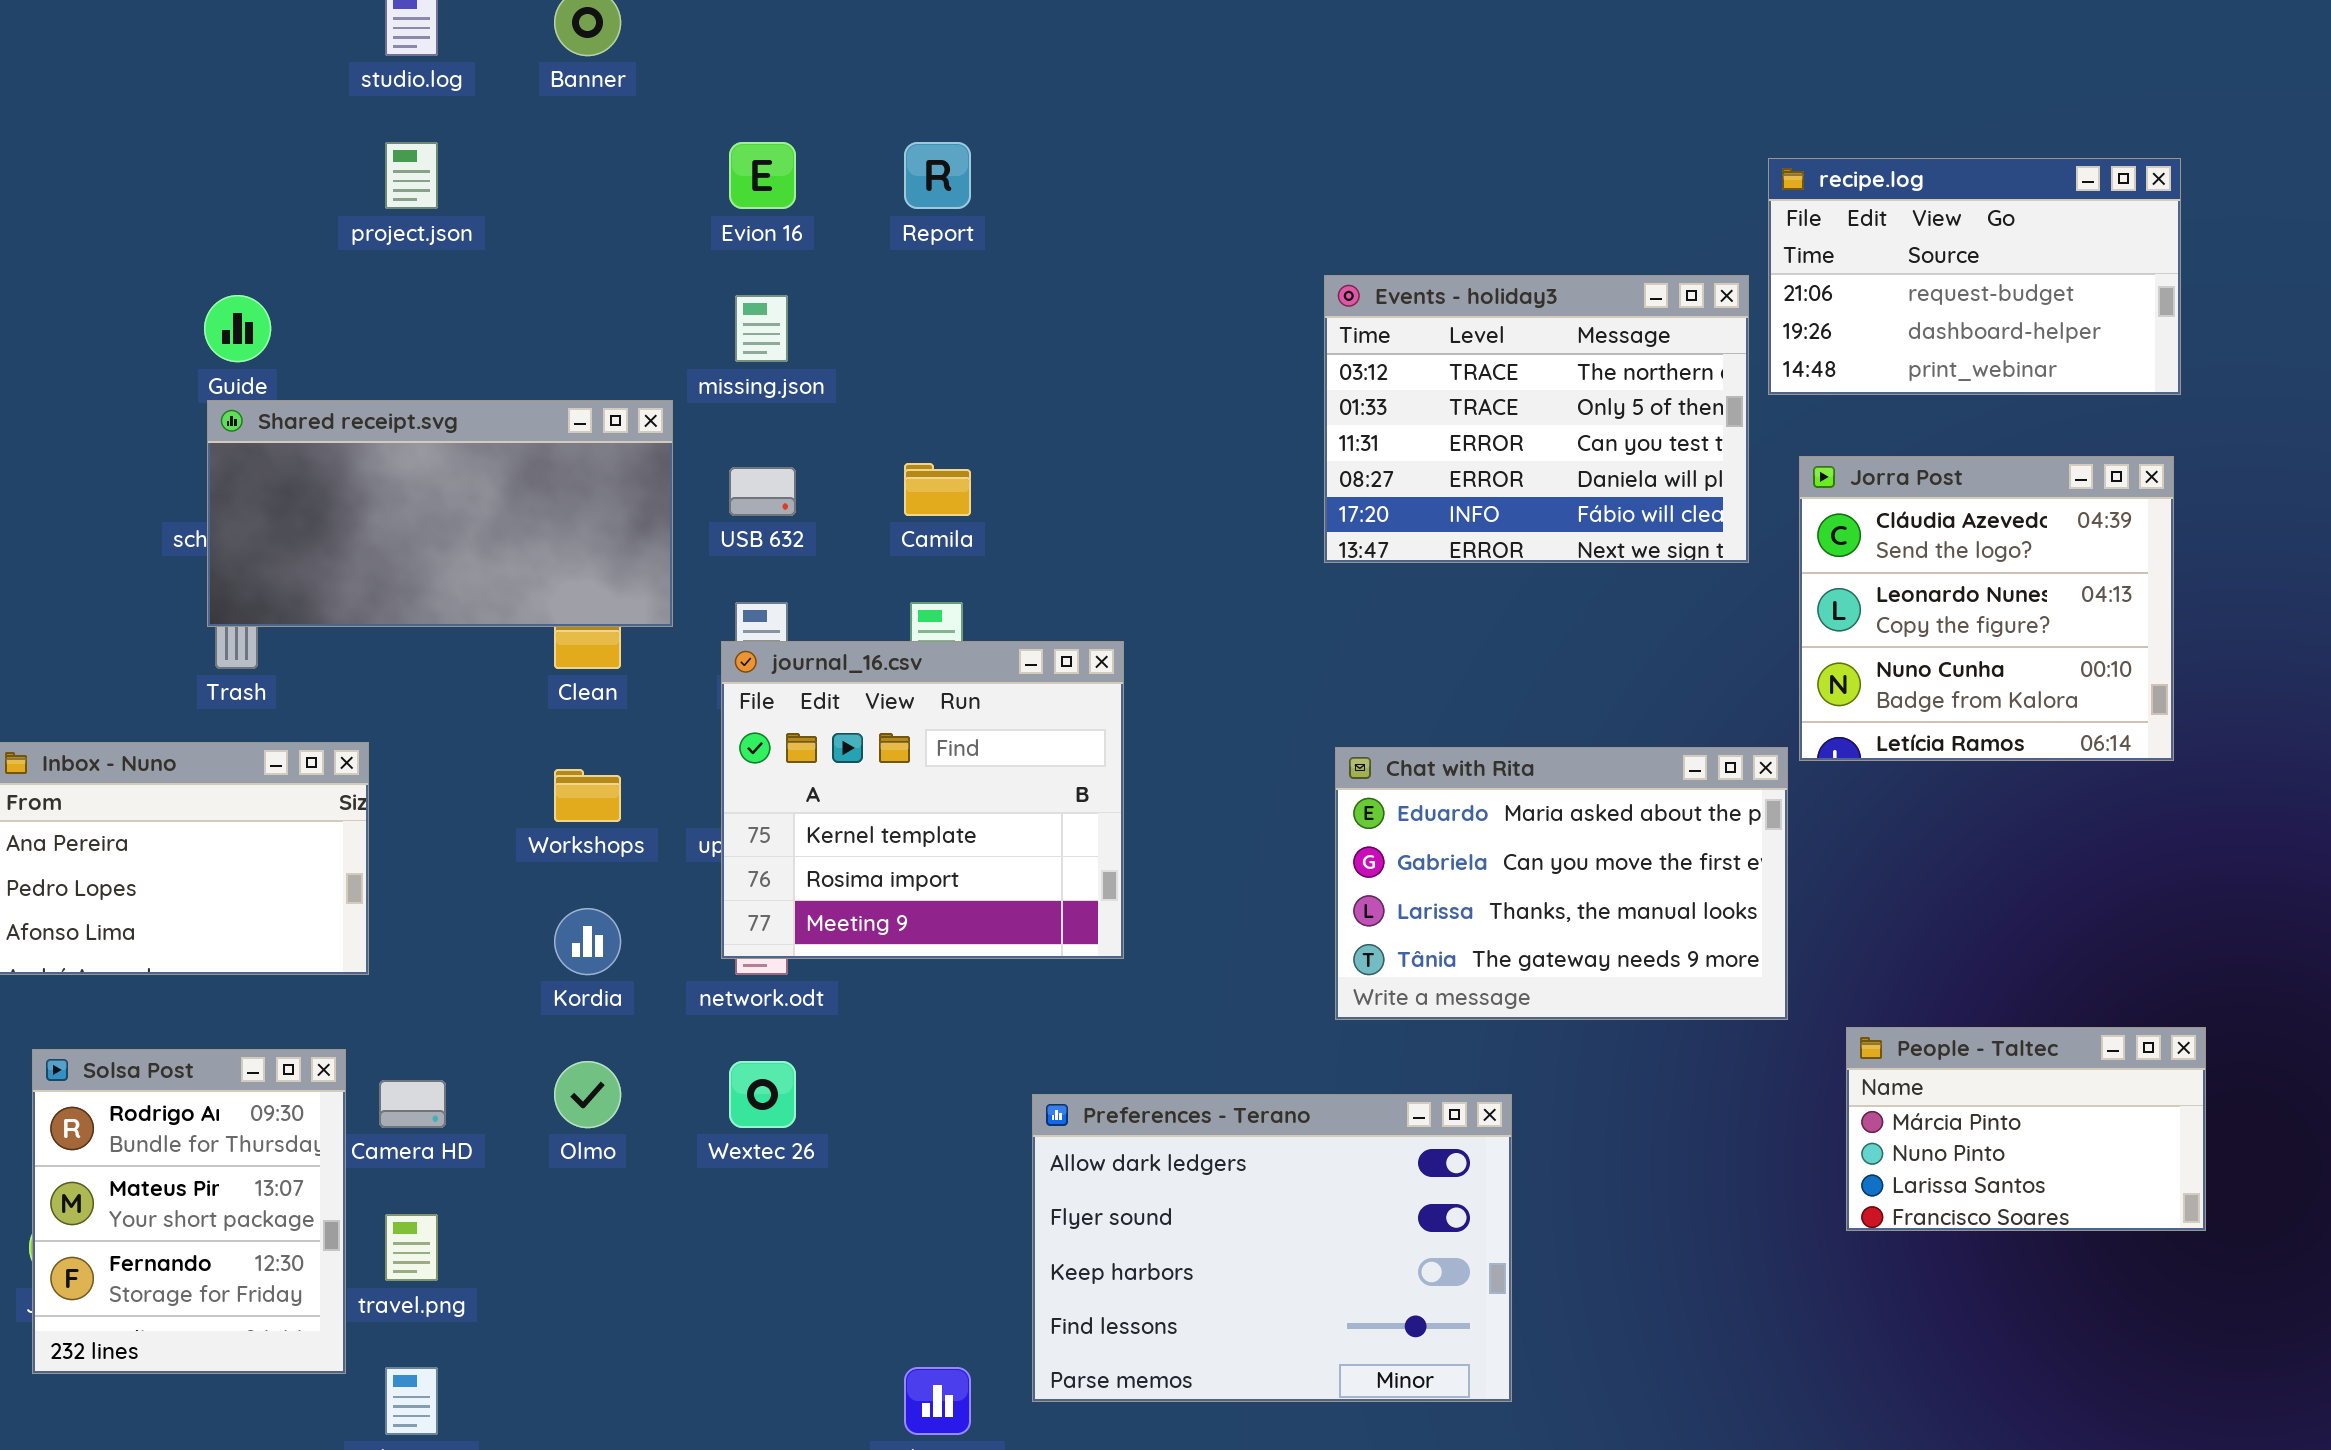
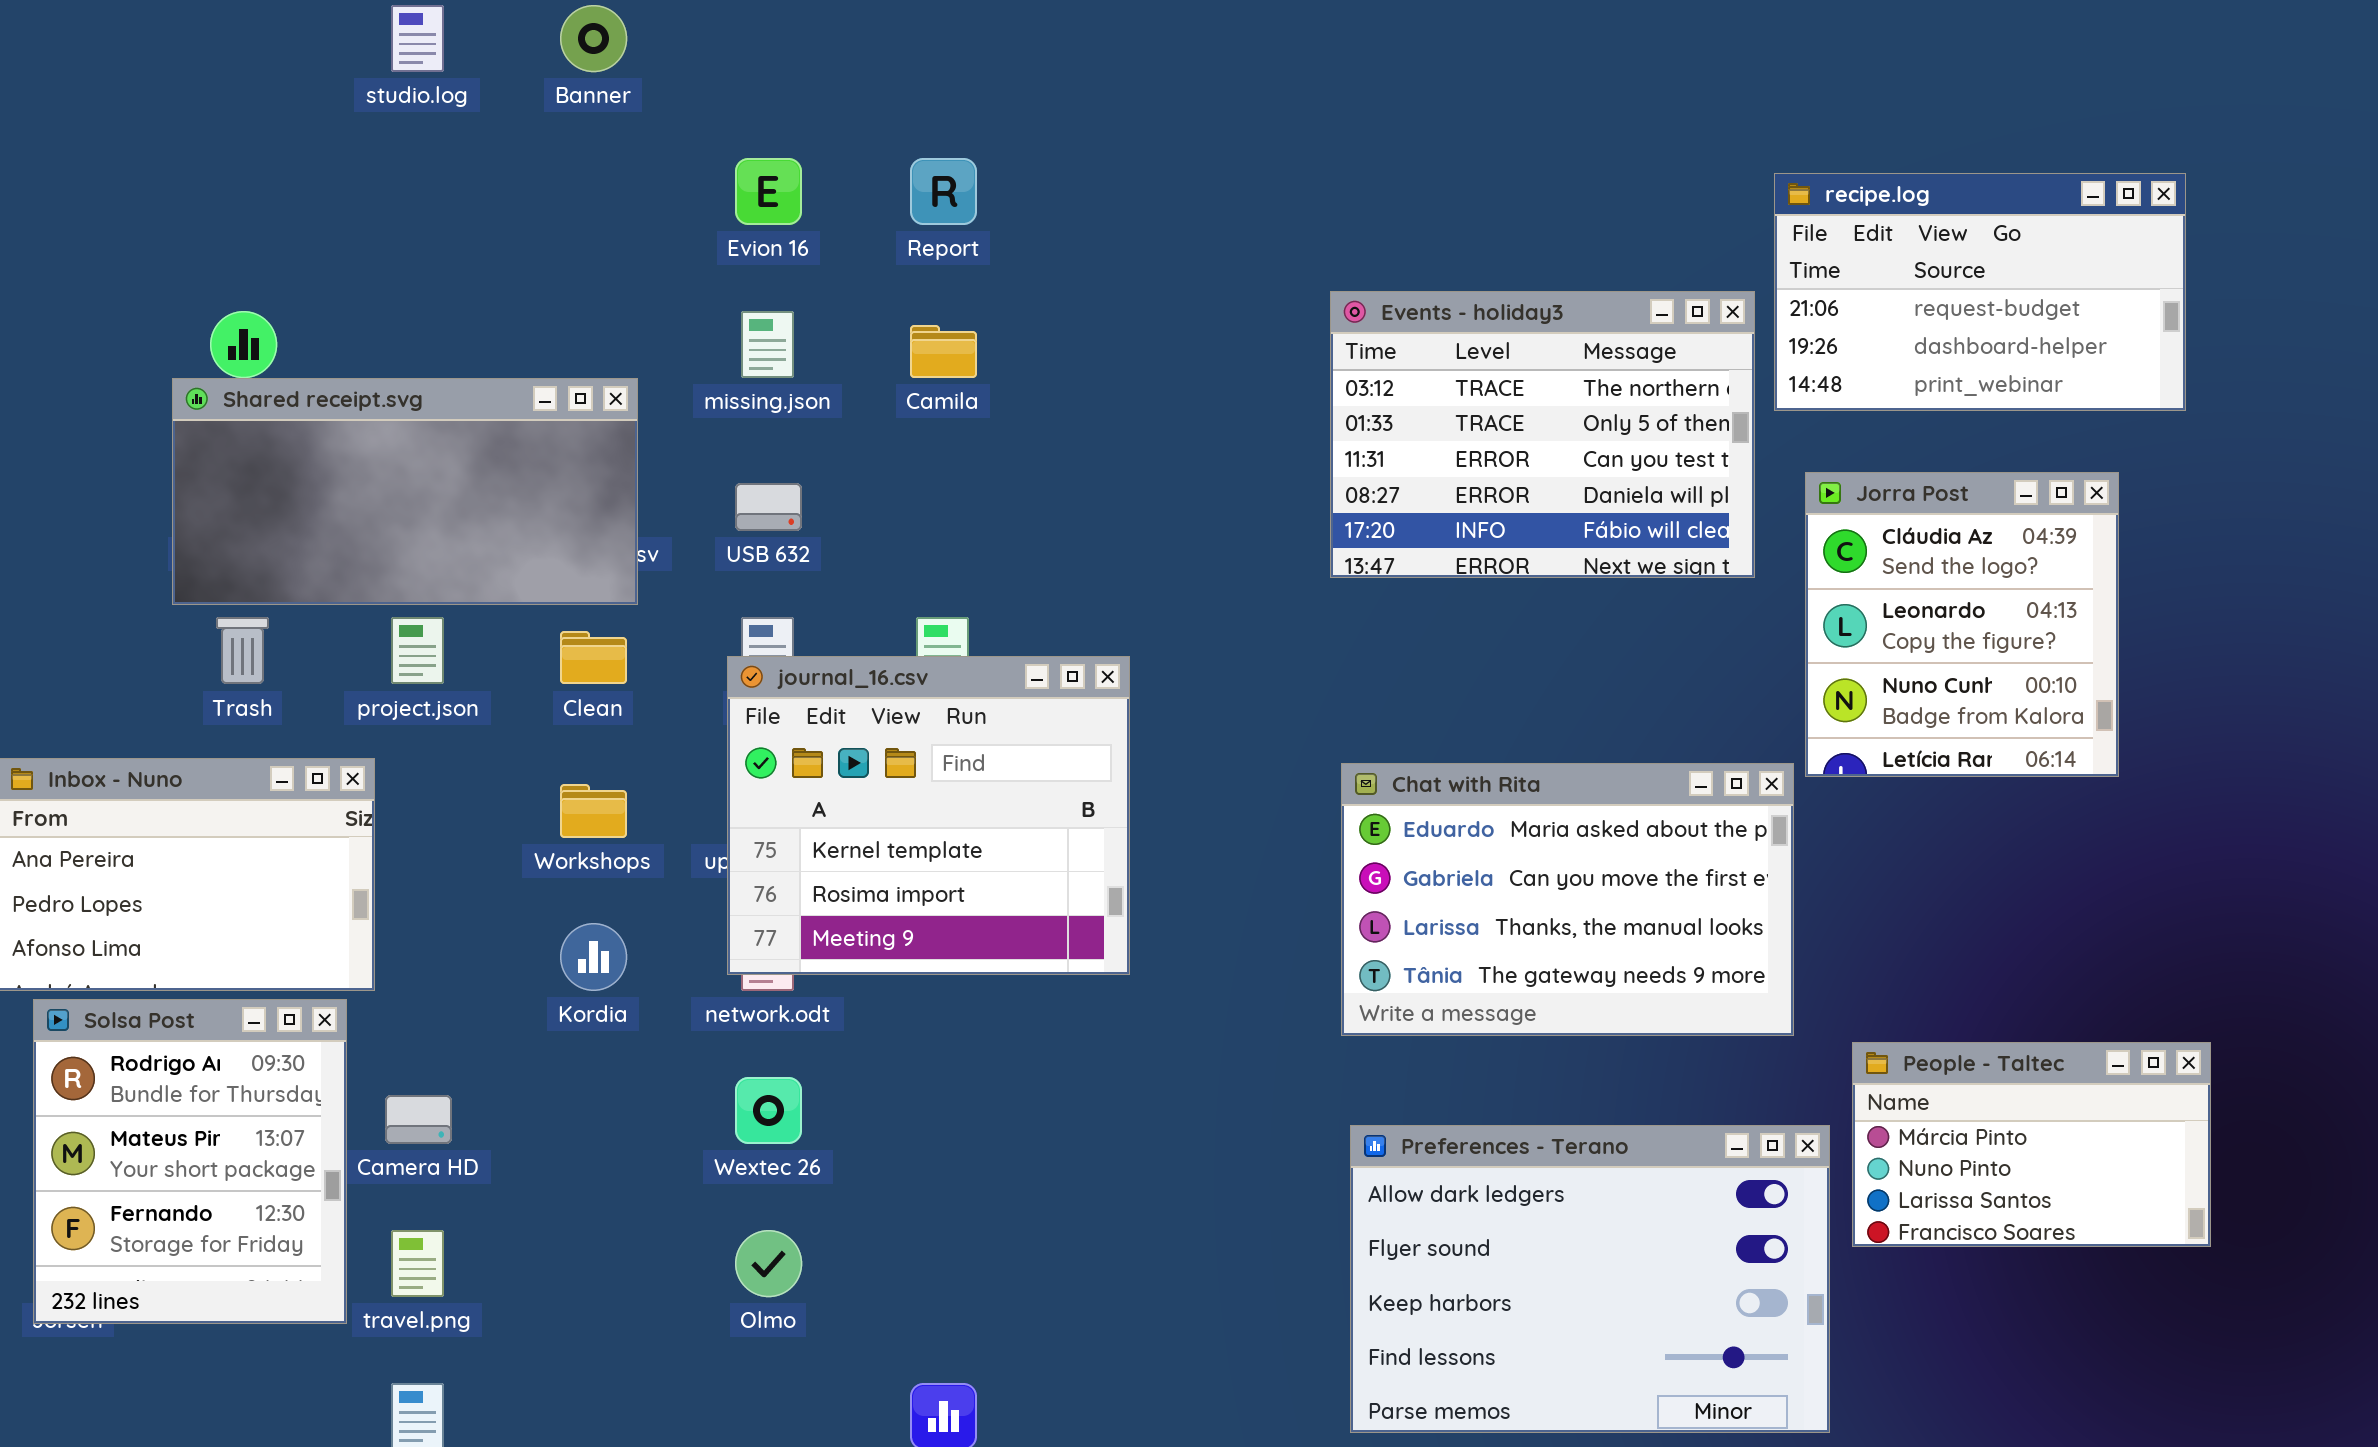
project.json: [385,142,438,209] -> [391,617,444,684], moved
Shared receipt.svg: [207,400,673,627] -> [172,378,638,605], moved
Jorra Post: [1799,456,2174,761] -> [1805,472,2119,777], resized
Camila: [904,463,971,516] -> [910,325,977,378], moved
Solsa Post: [32,1049,346,1374] -> [33,999,347,1324], moved
Olmo: [554,1061,621,1128] -> [735,1230,802,1297], moved
Preferences - Terano: [1032,1094,1512,1402] -> [1350,1125,1830,1433], moved

